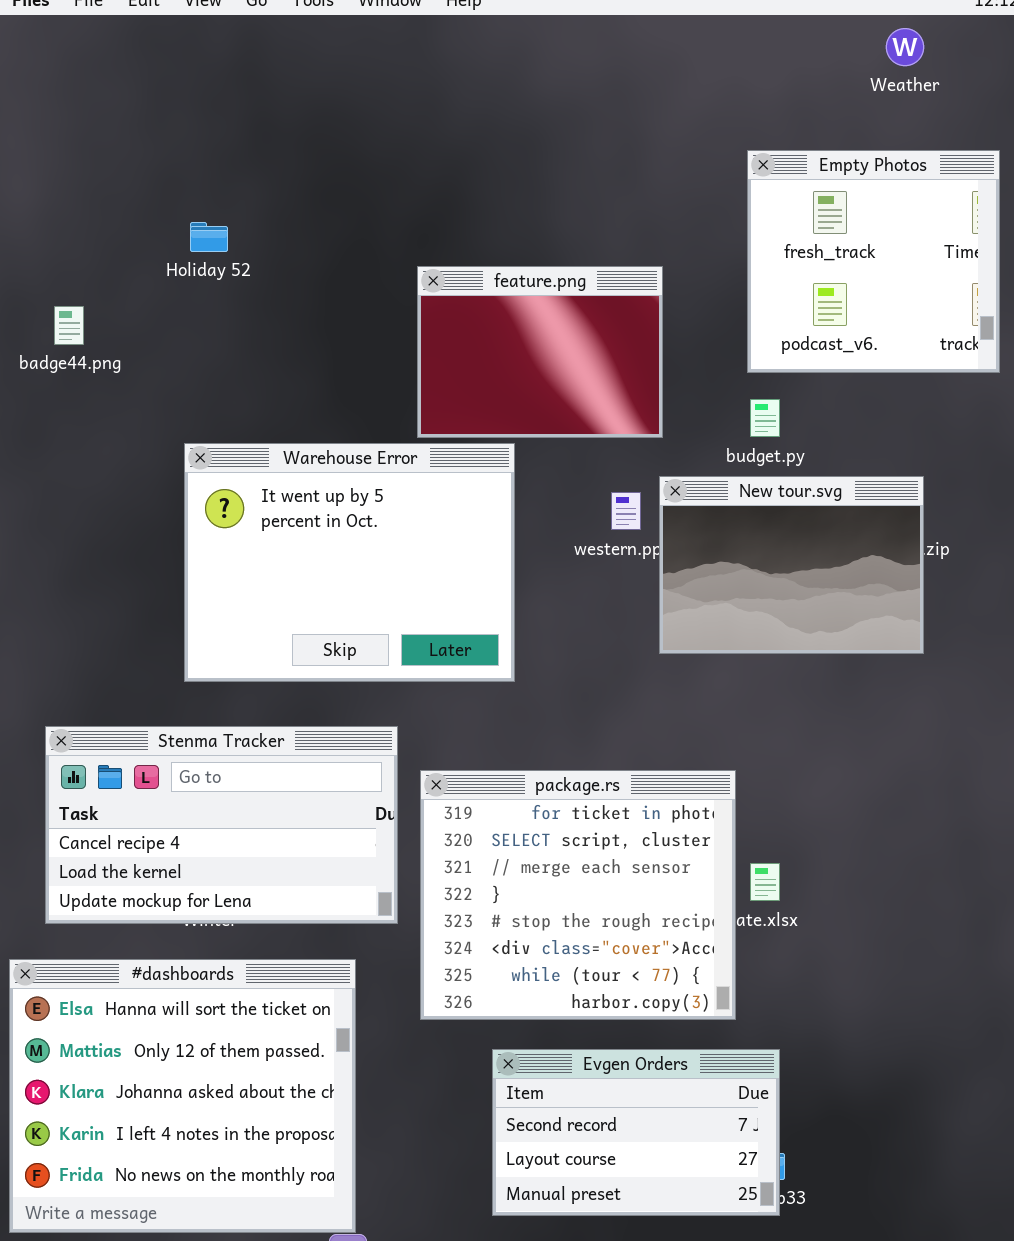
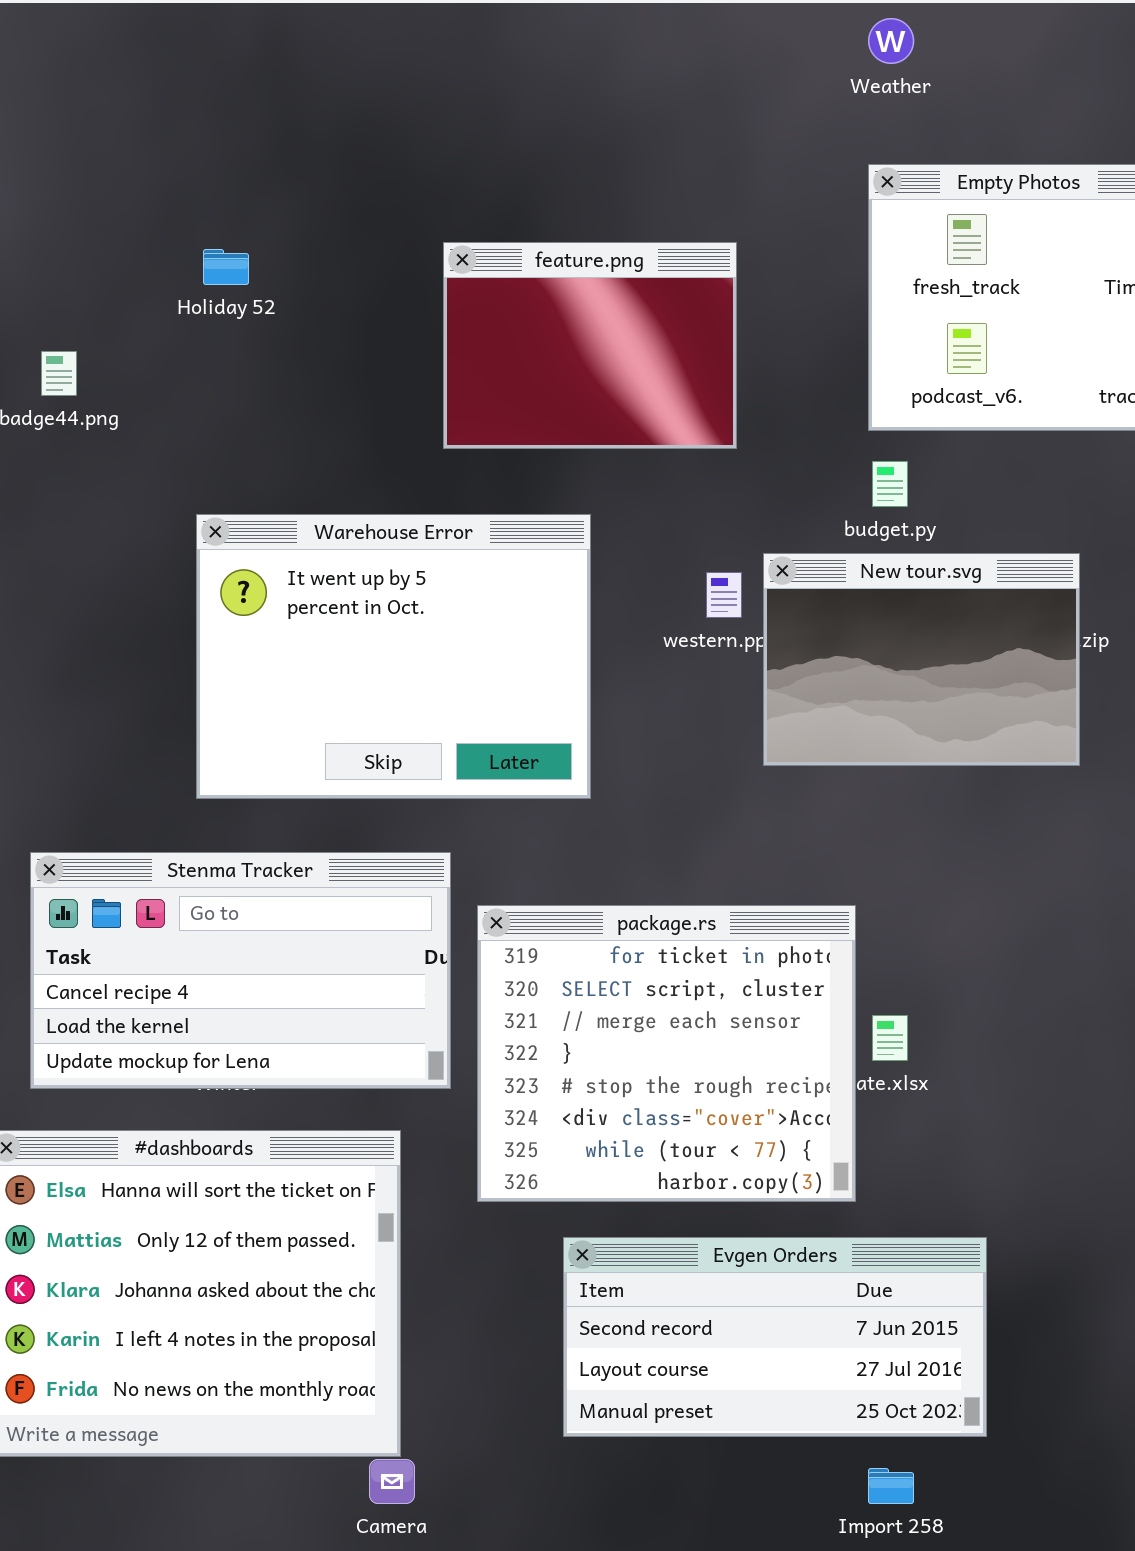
Weather: [886,28,924,66] -> [868,18,914,64], moved
feature.png: [417,266,663,438] -> [443,242,737,449], moved
Evgen Orders: [492,1049,780,1216] -> [563,1237,987,1437], resized

